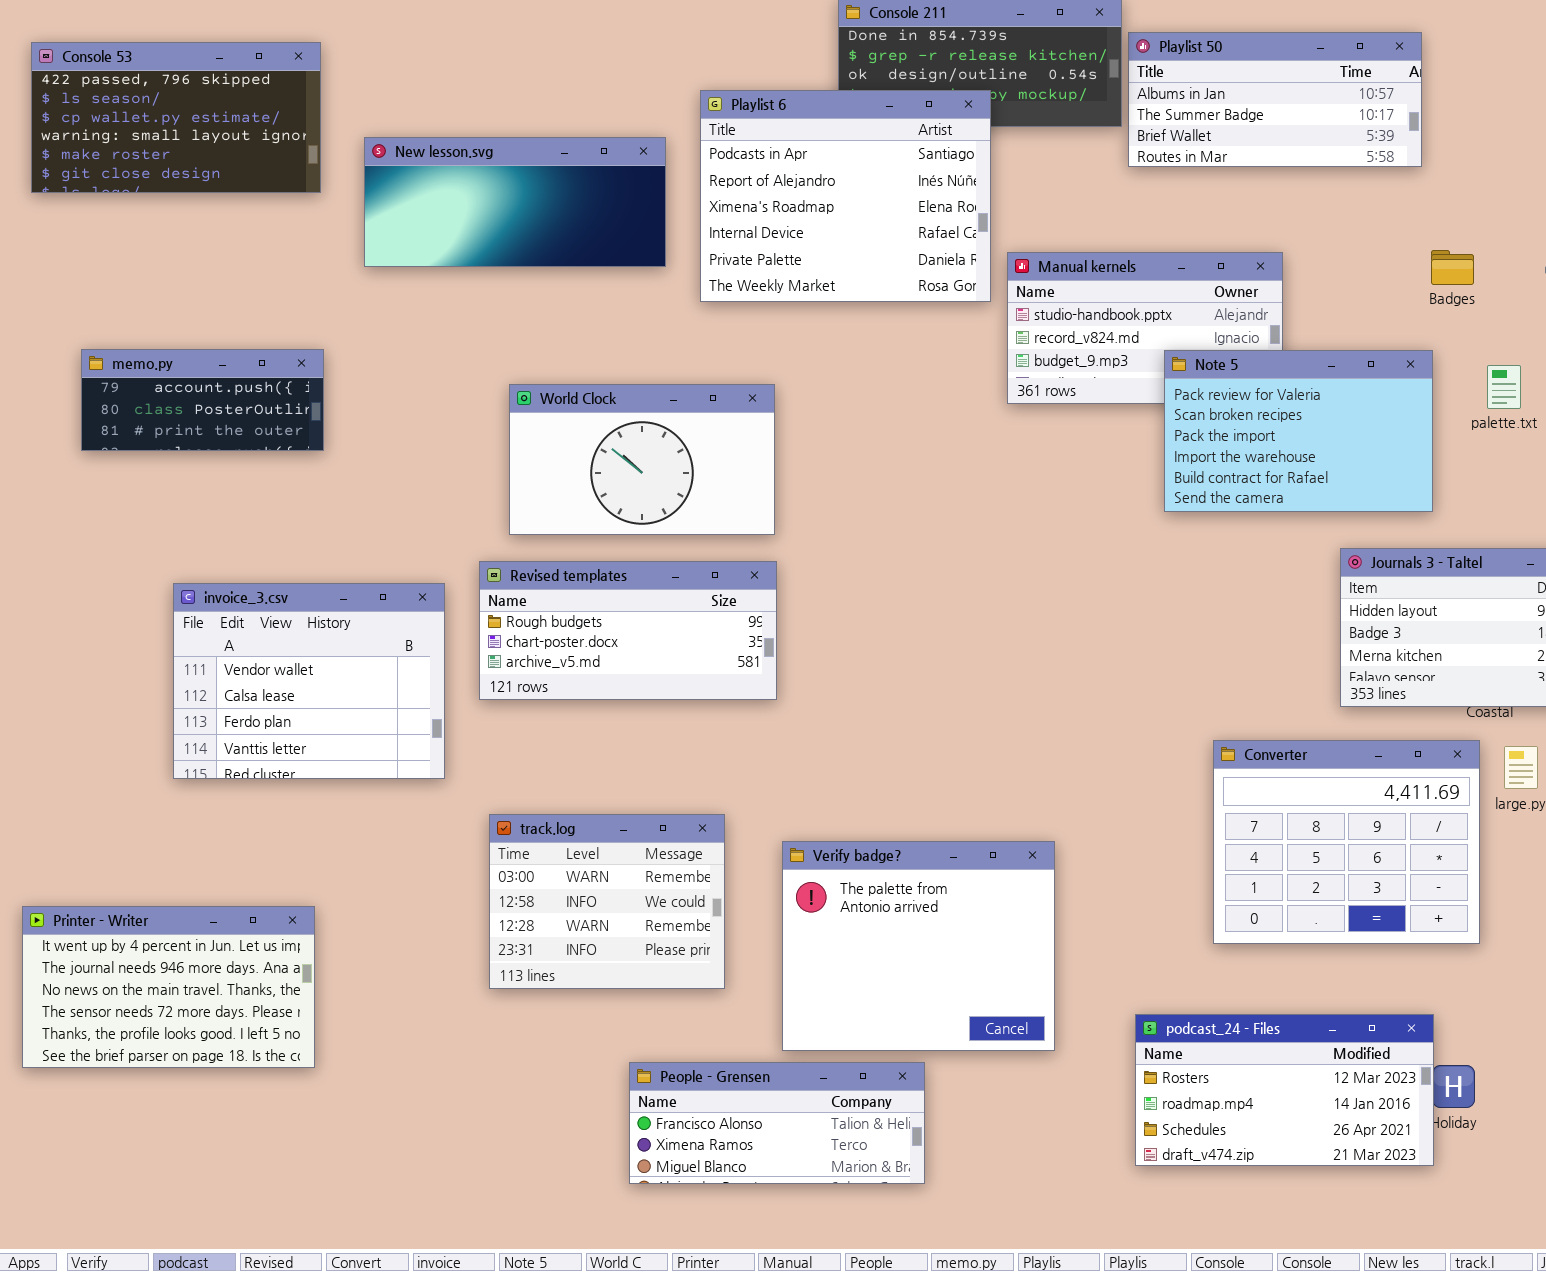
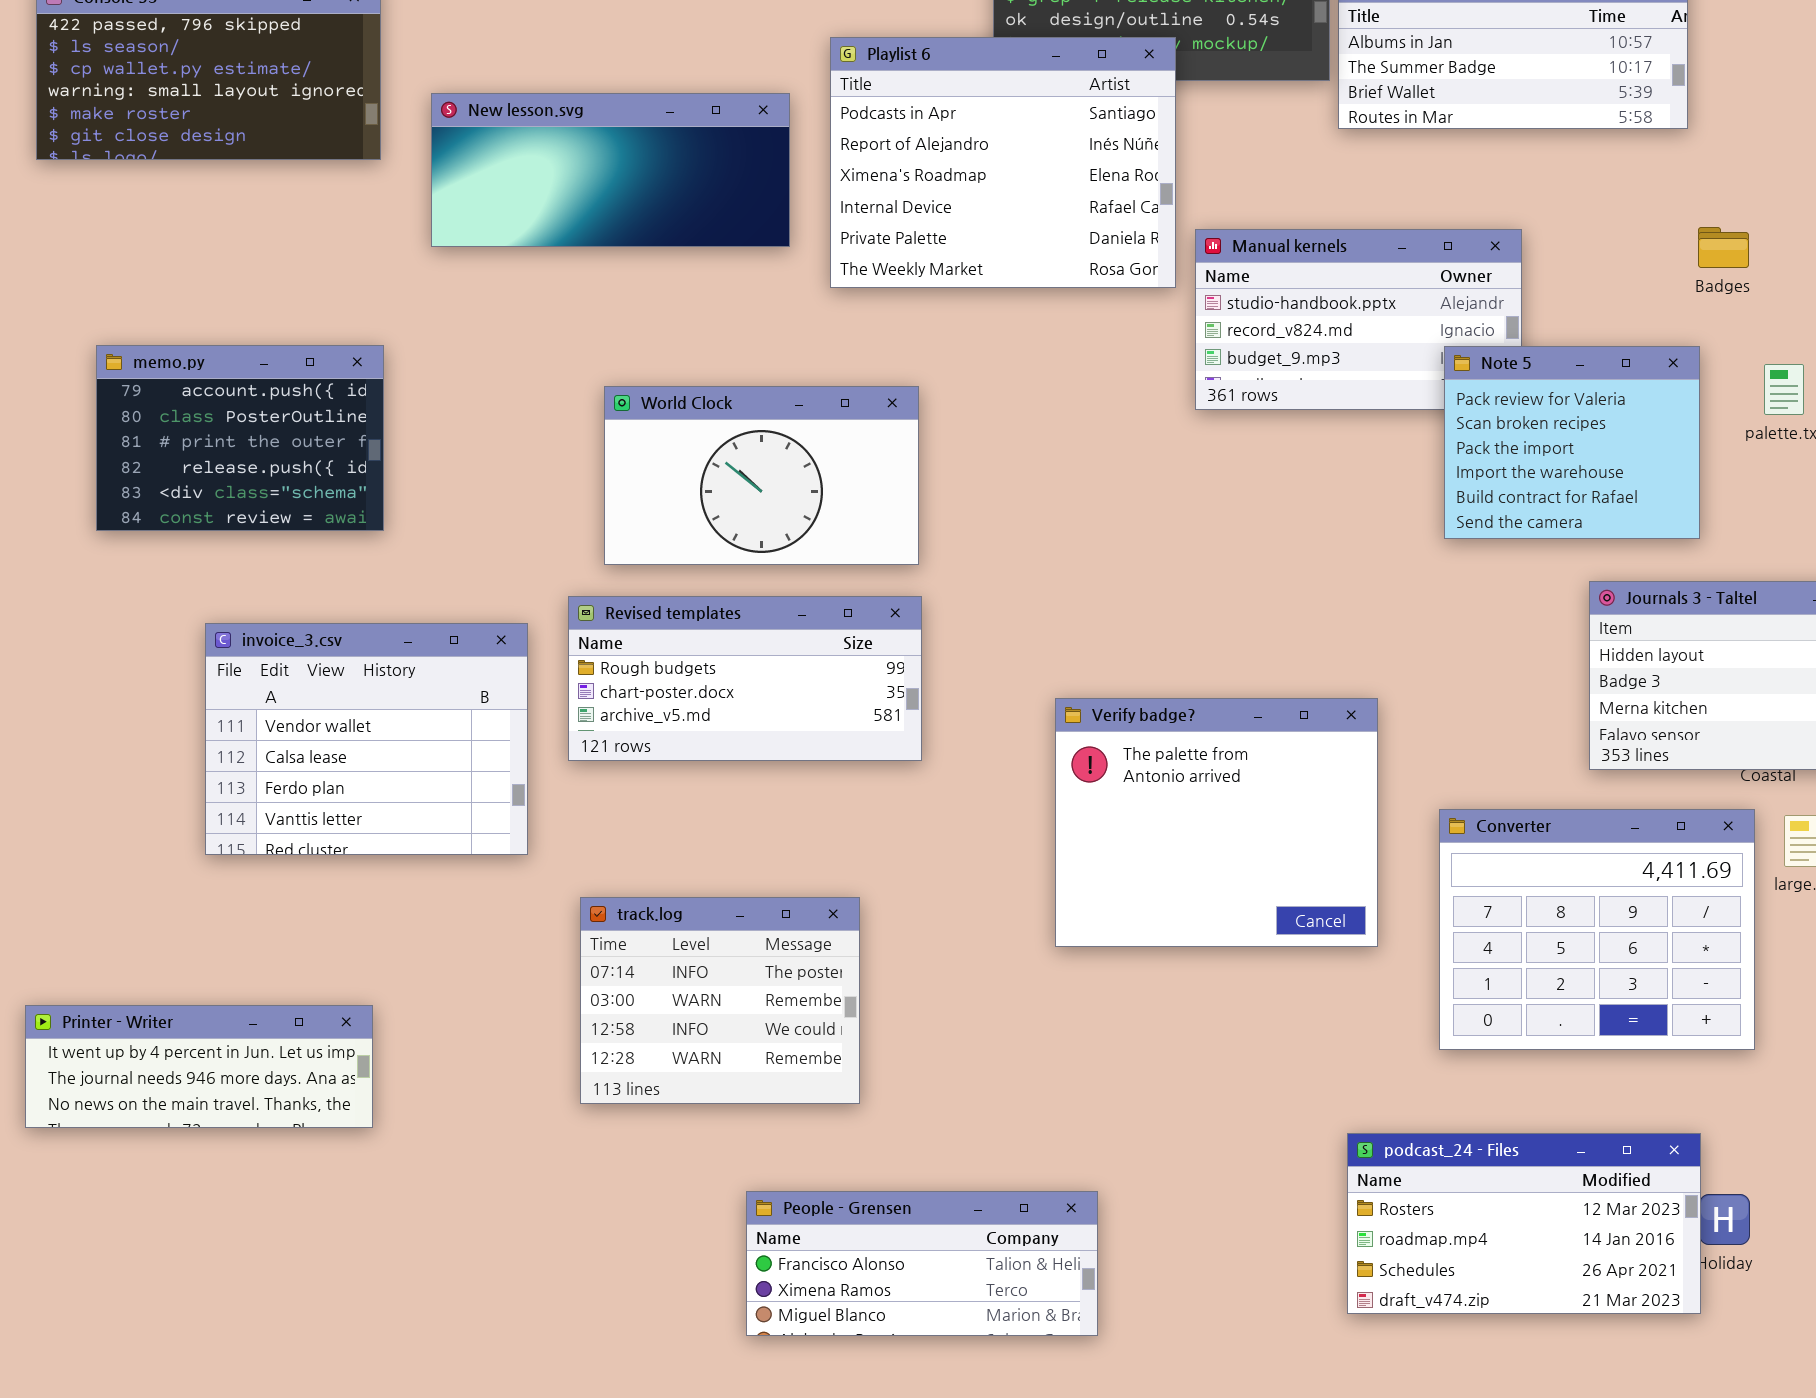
memo.py: [81,349,324,451] -> [96,345,384,531], resized
Note 5: [1164,350,1433,512] -> [1444,346,1700,539], resized
track.log: [489,814,725,989] -> [580,897,860,1104], scrolled up 1 row
Verify badge?: [782,841,1055,1051] -> [1055,698,1378,947], moved
Printer - Writer: [22,906,315,1068] -> [25,1005,373,1128], resized

